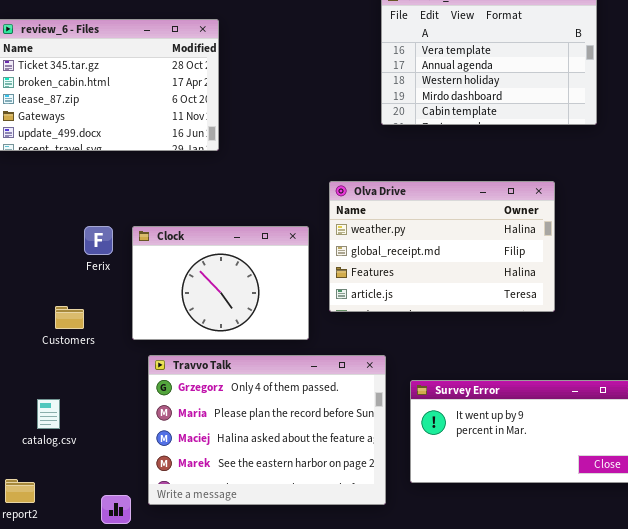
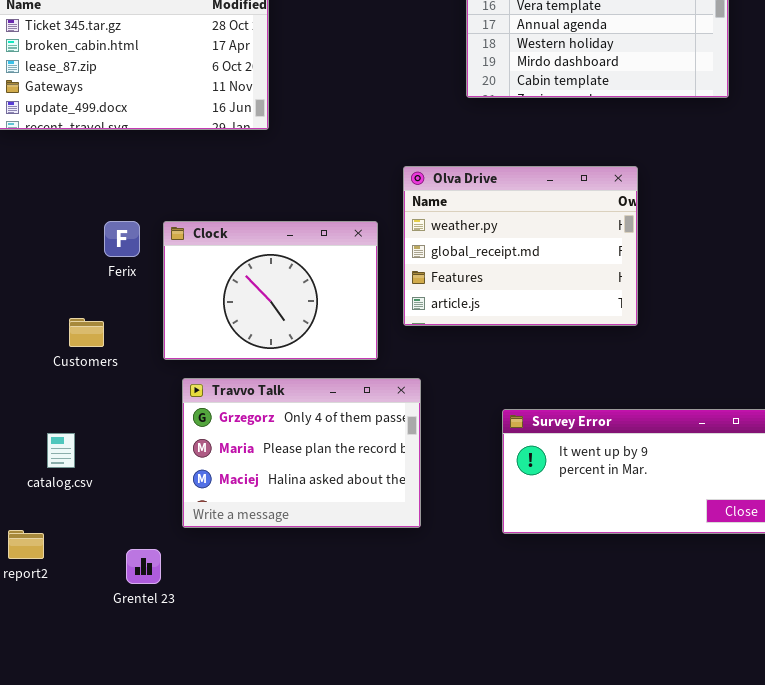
Olva Drive: [329,181,555,312] -> [403,166,638,326], resized
Travvo Talk: [148,355,386,505] -> [182,378,421,528], resized

